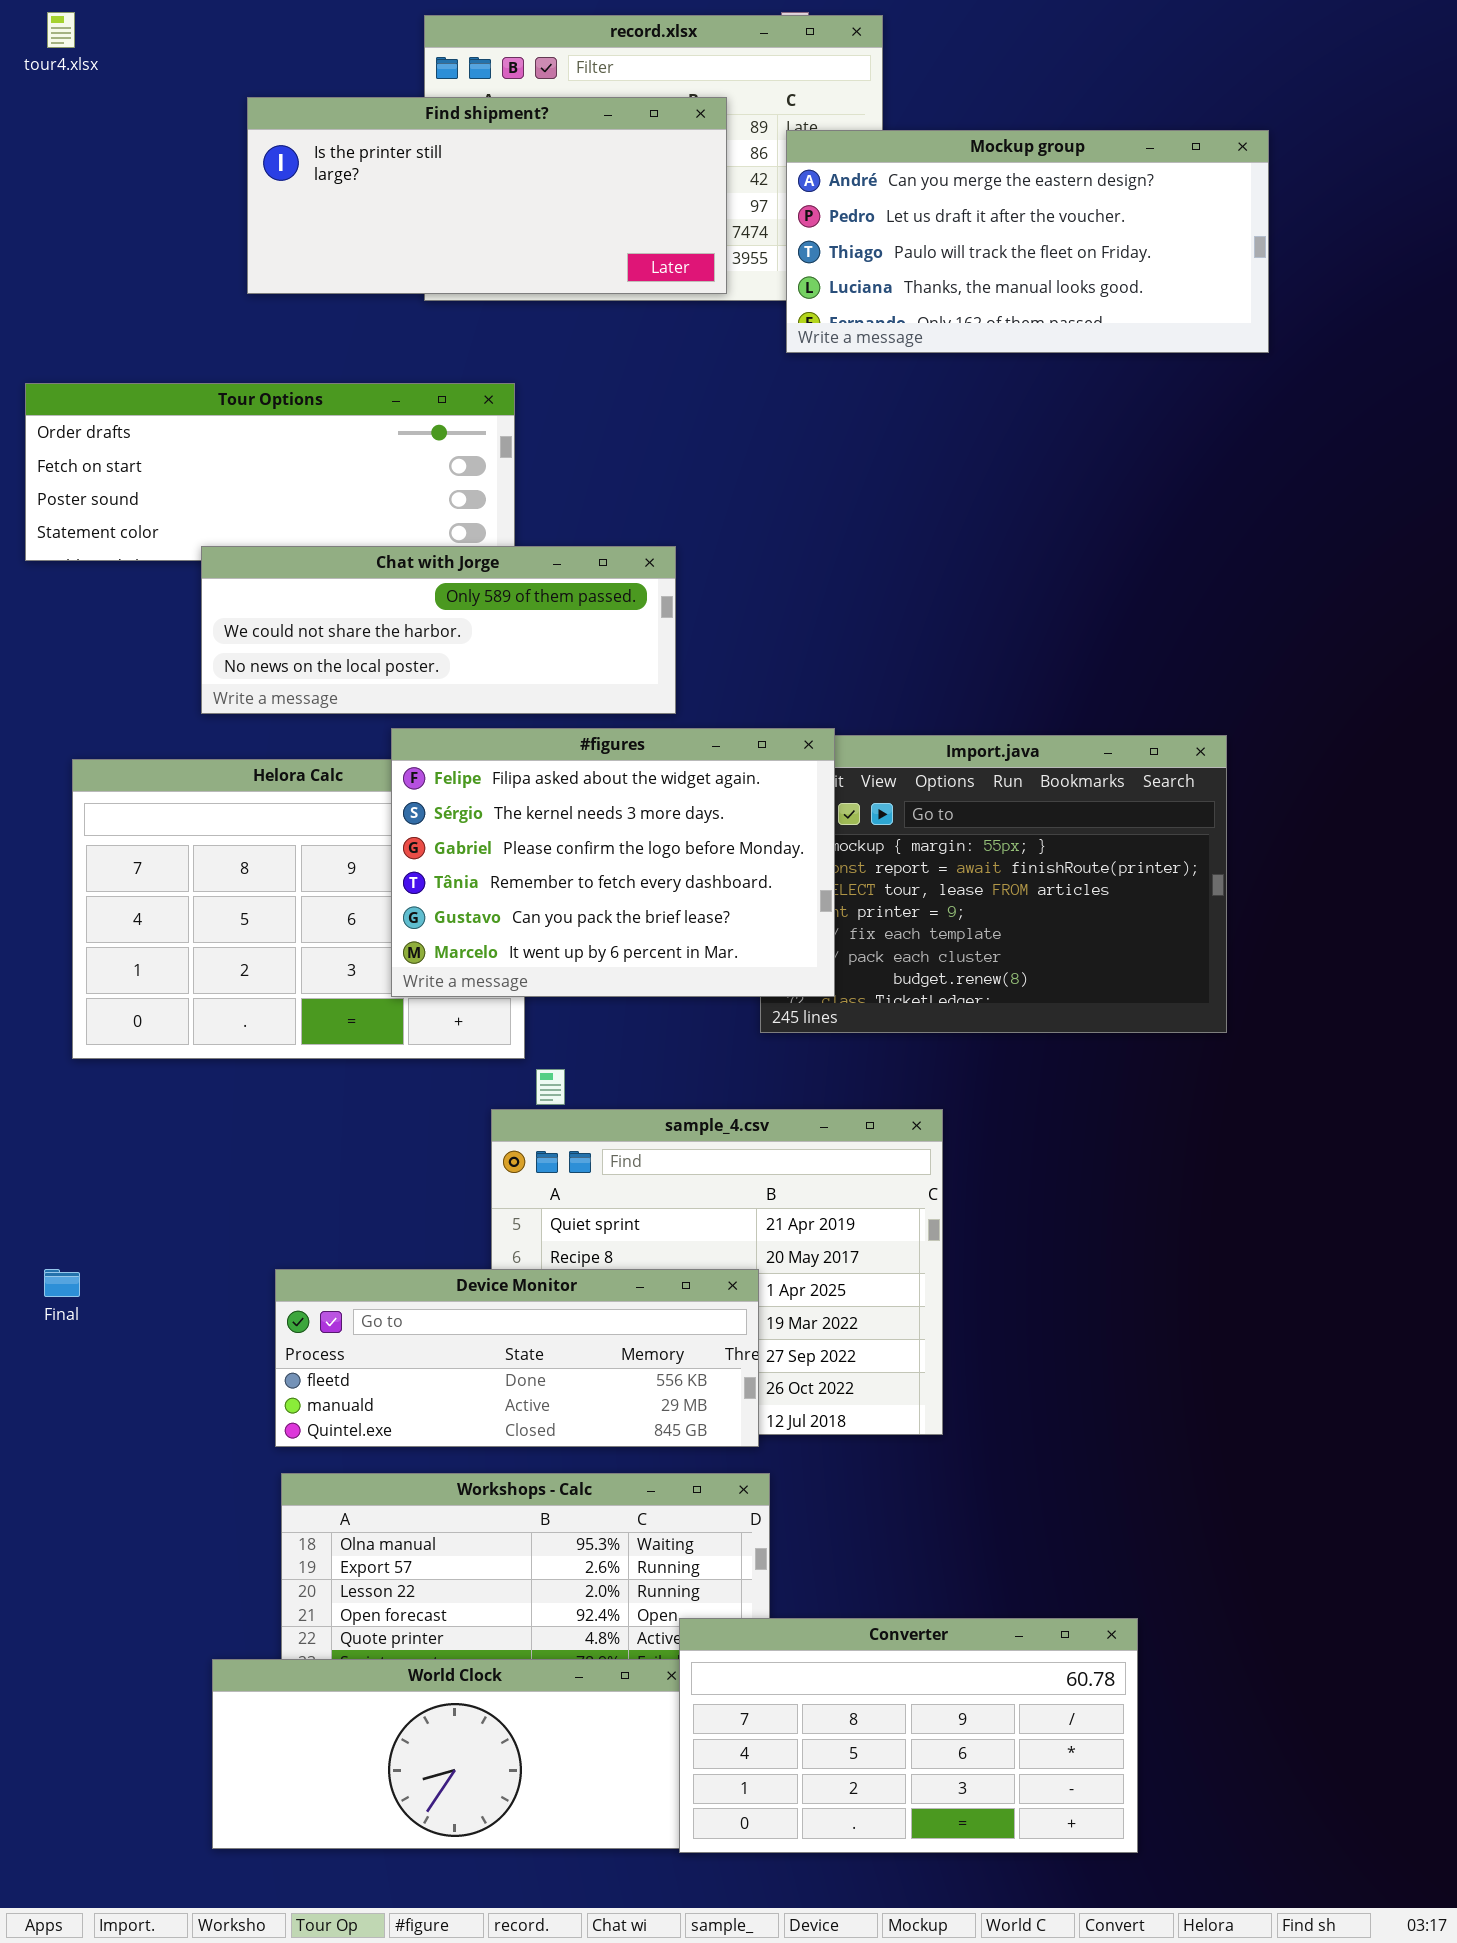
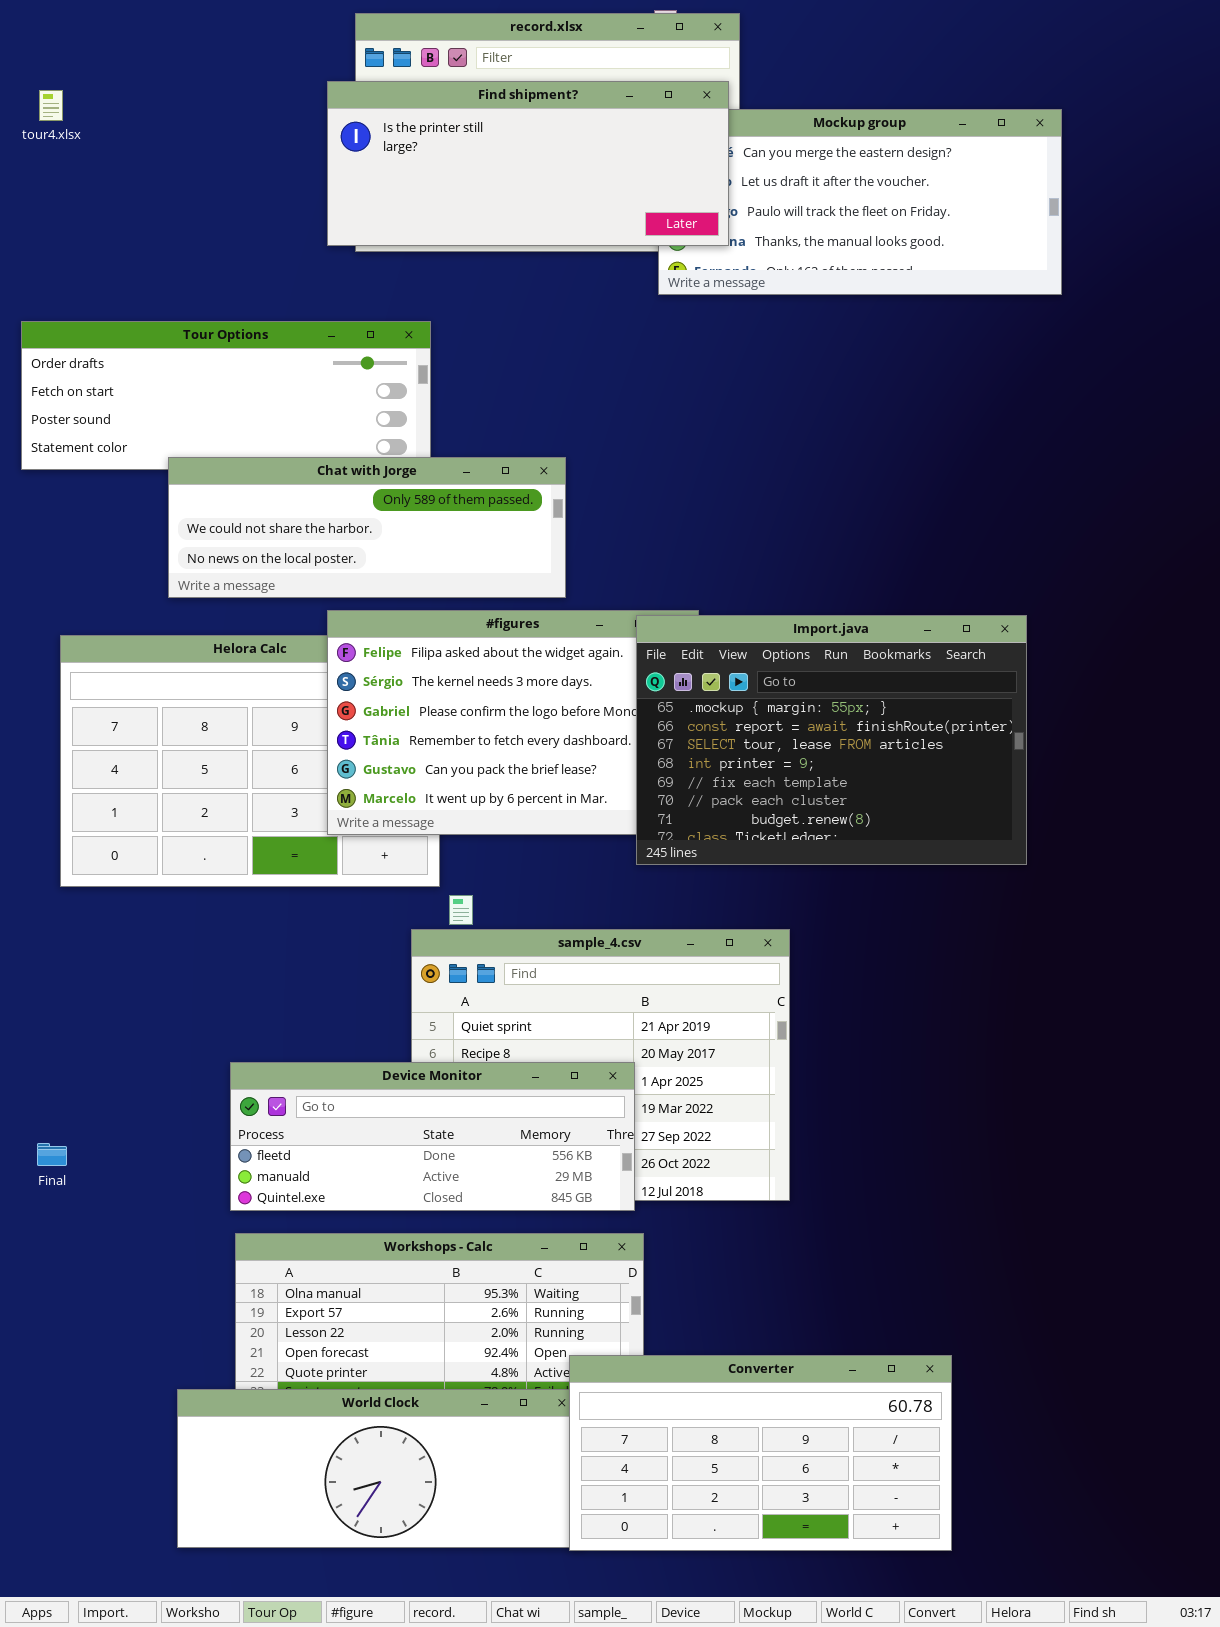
tour4.xlsx: [47,12,75,48] -> [39,90,63,121], moved
Find shipment?: [247,97,727,294] -> [327,81,729,246], moved
Import.java: [760,735,1227,1033] -> [636,615,1027,865], raised
Final: [44,1269,80,1297] -> [37,1143,67,1166], moved

